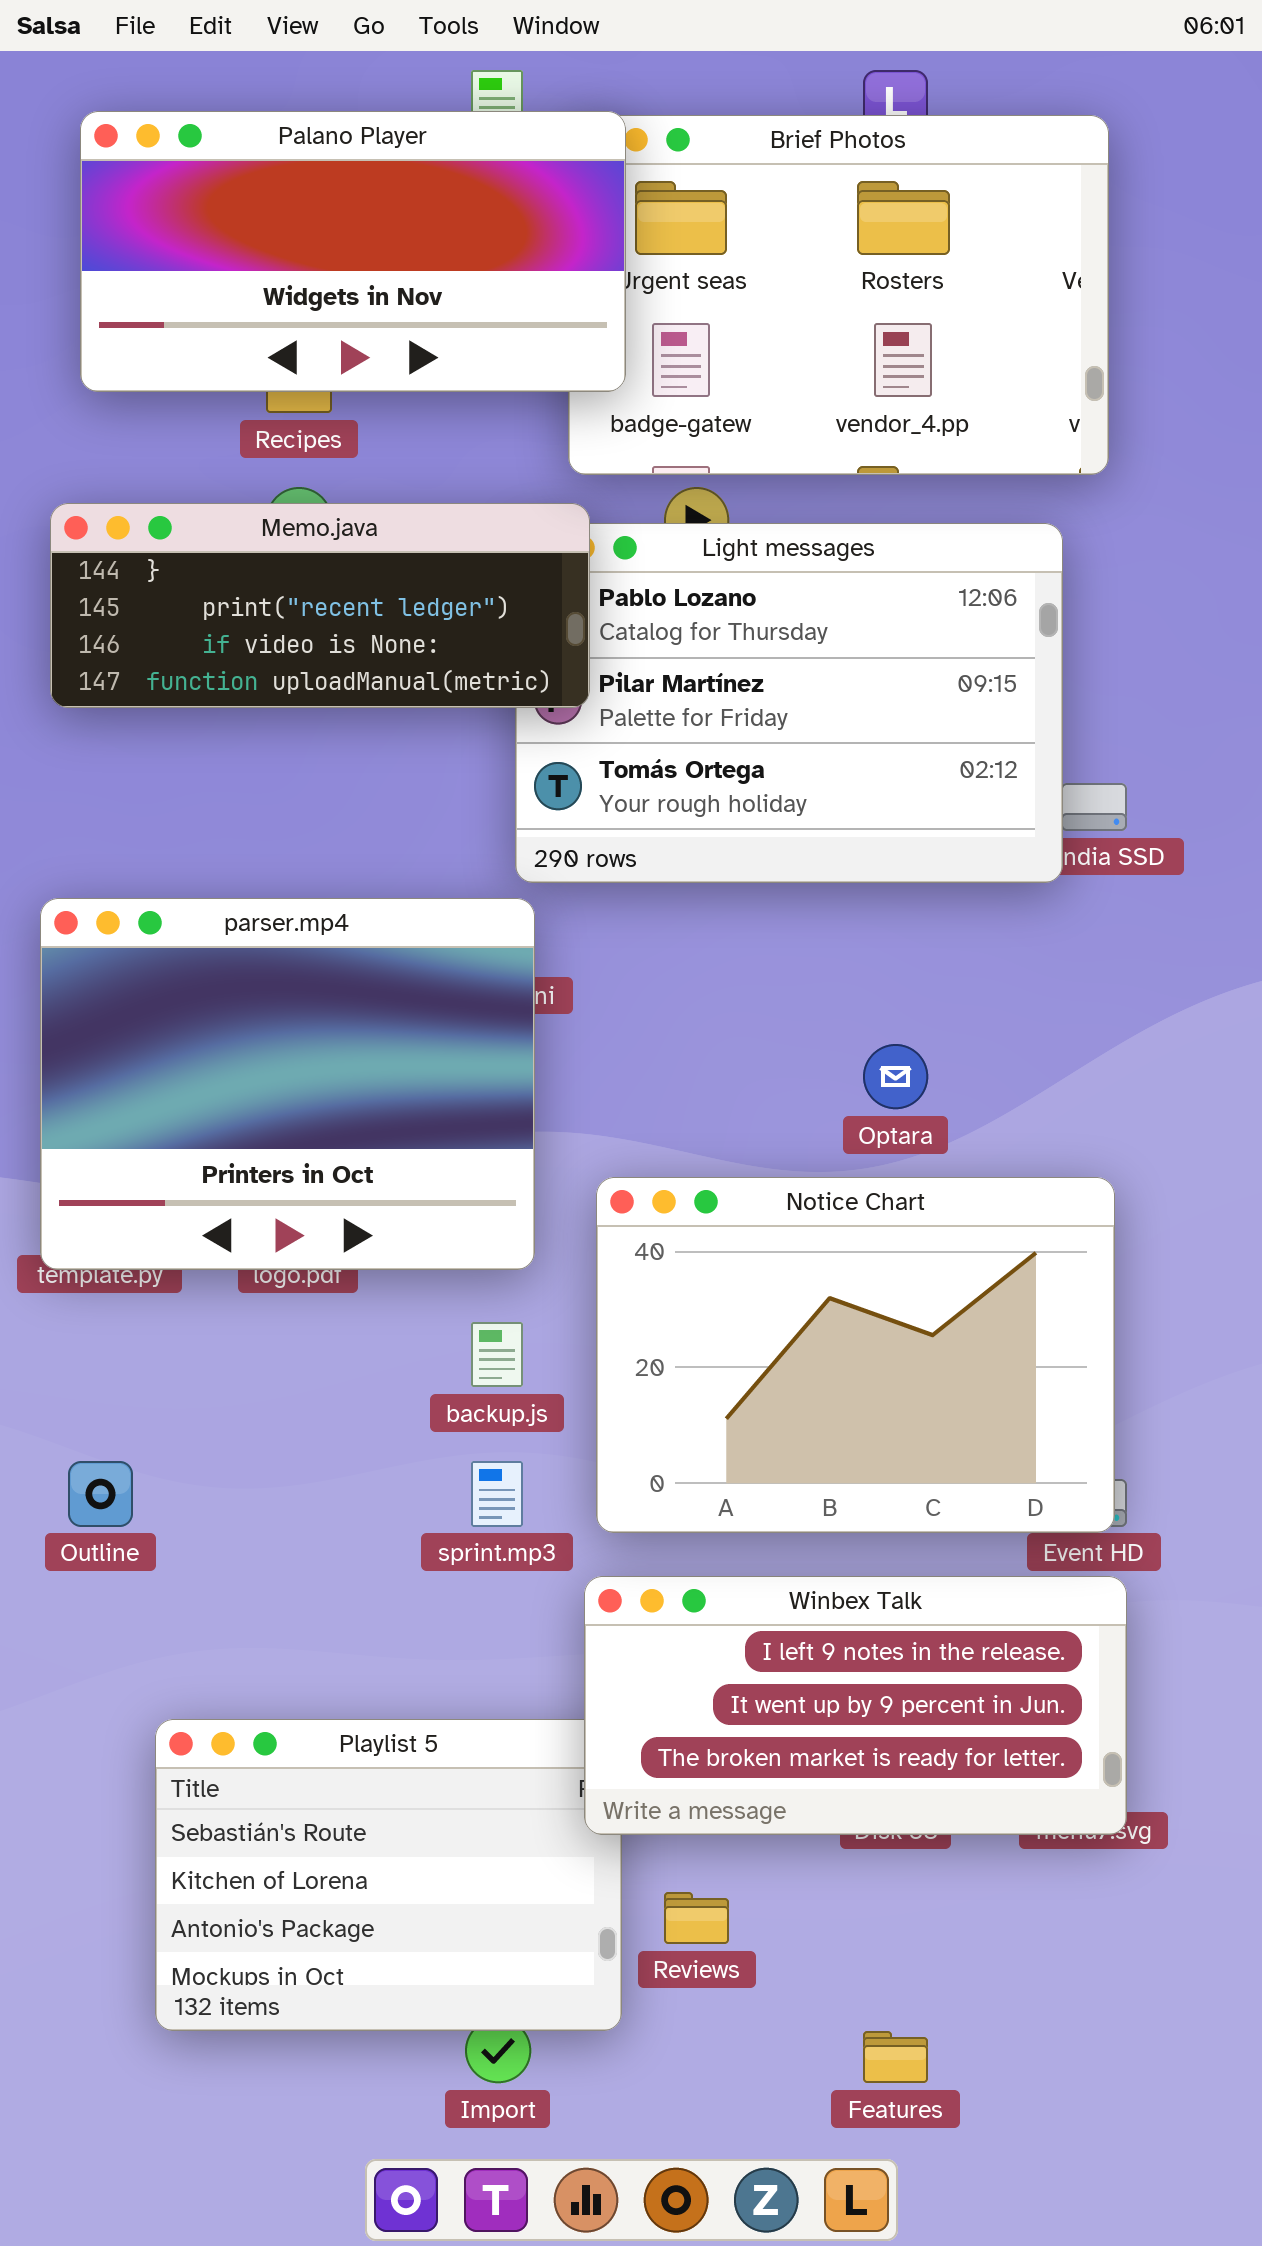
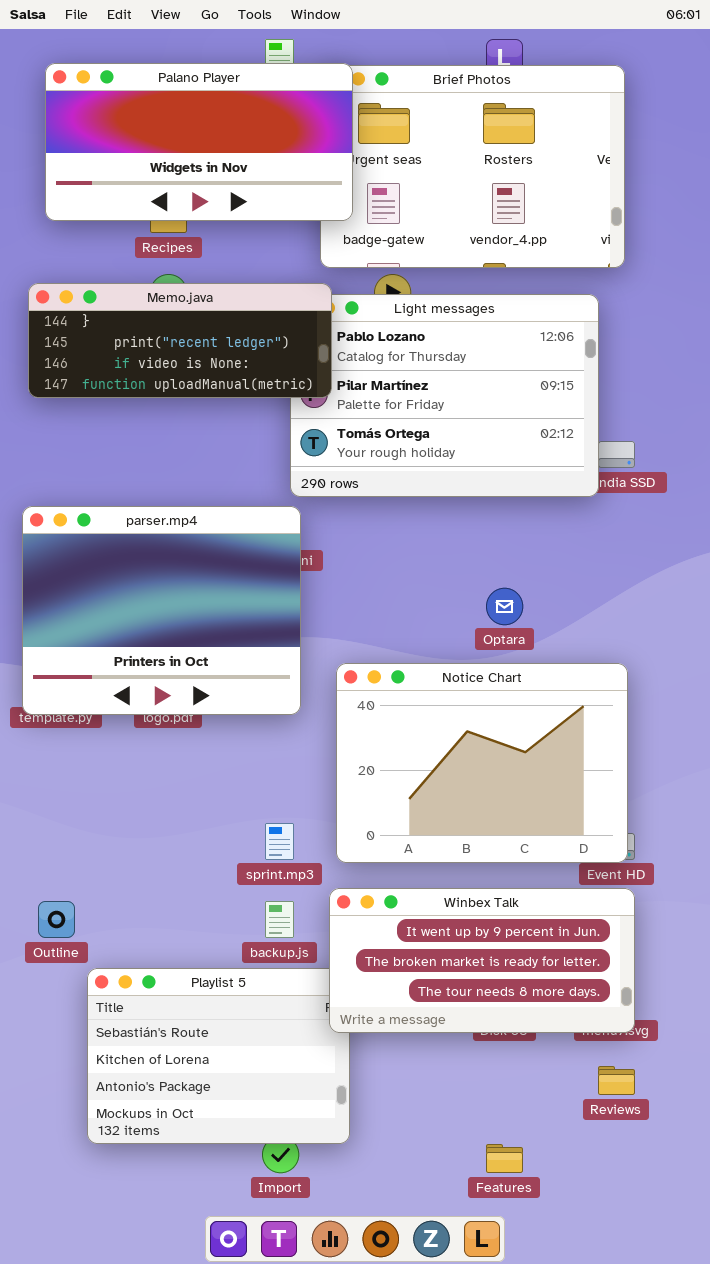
backup.js: [471,1322,523,1387] -> [265,901,294,938], moved
Outline: [68,1461,133,1527] -> [38,901,75,938], moved
Winbex Talk: [584,1576,1127,1835] -> [329,888,635,1033], scrolled down 1 row
Reviews: [664,1892,729,1944] -> [598,1066,635,1095], moved

